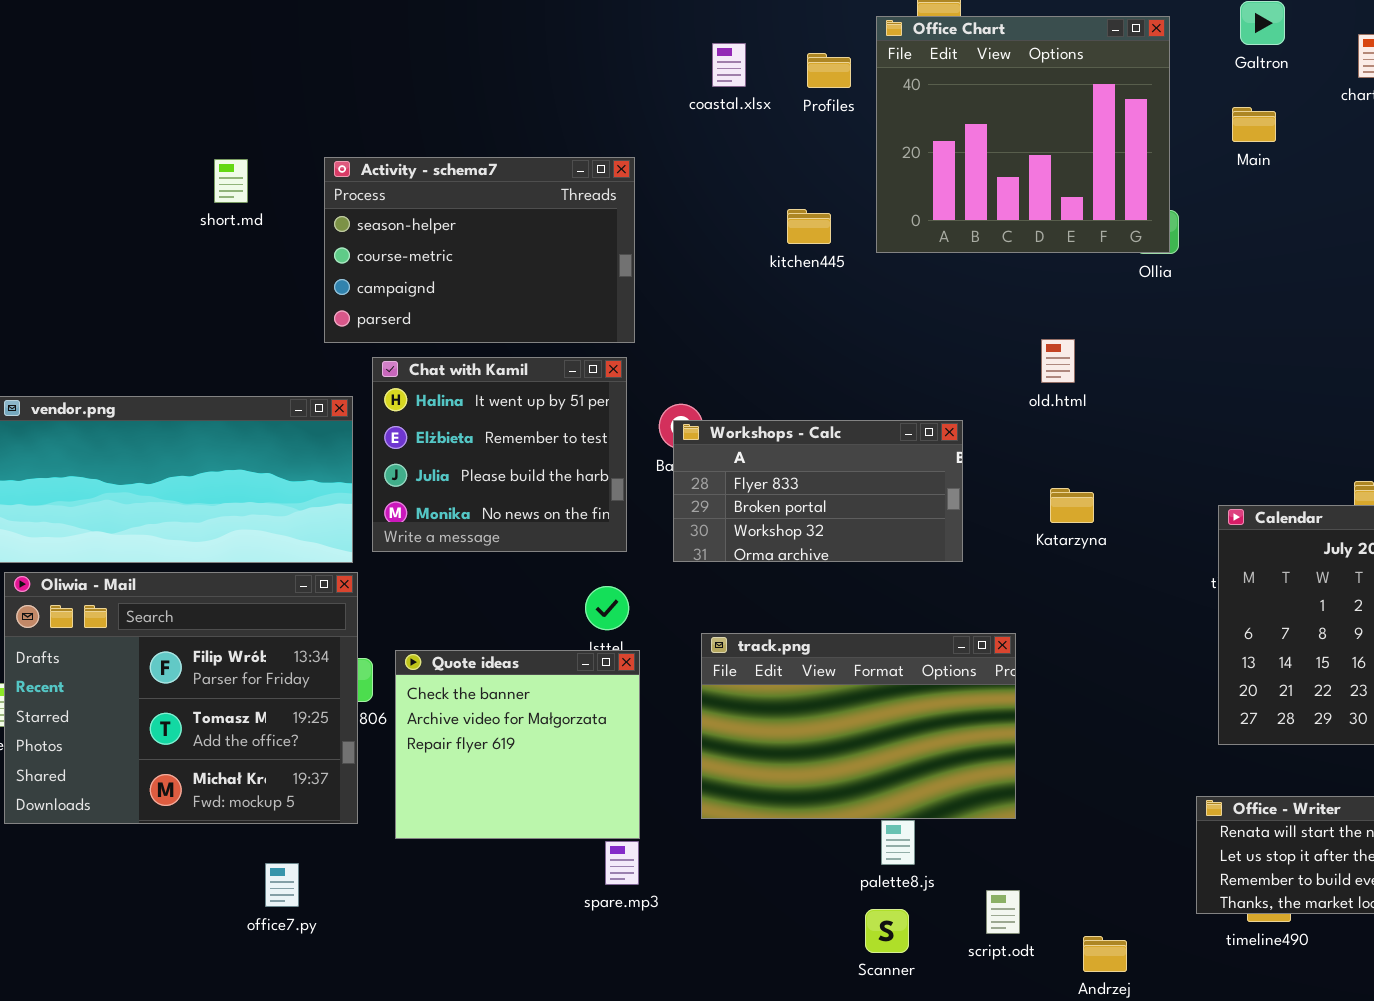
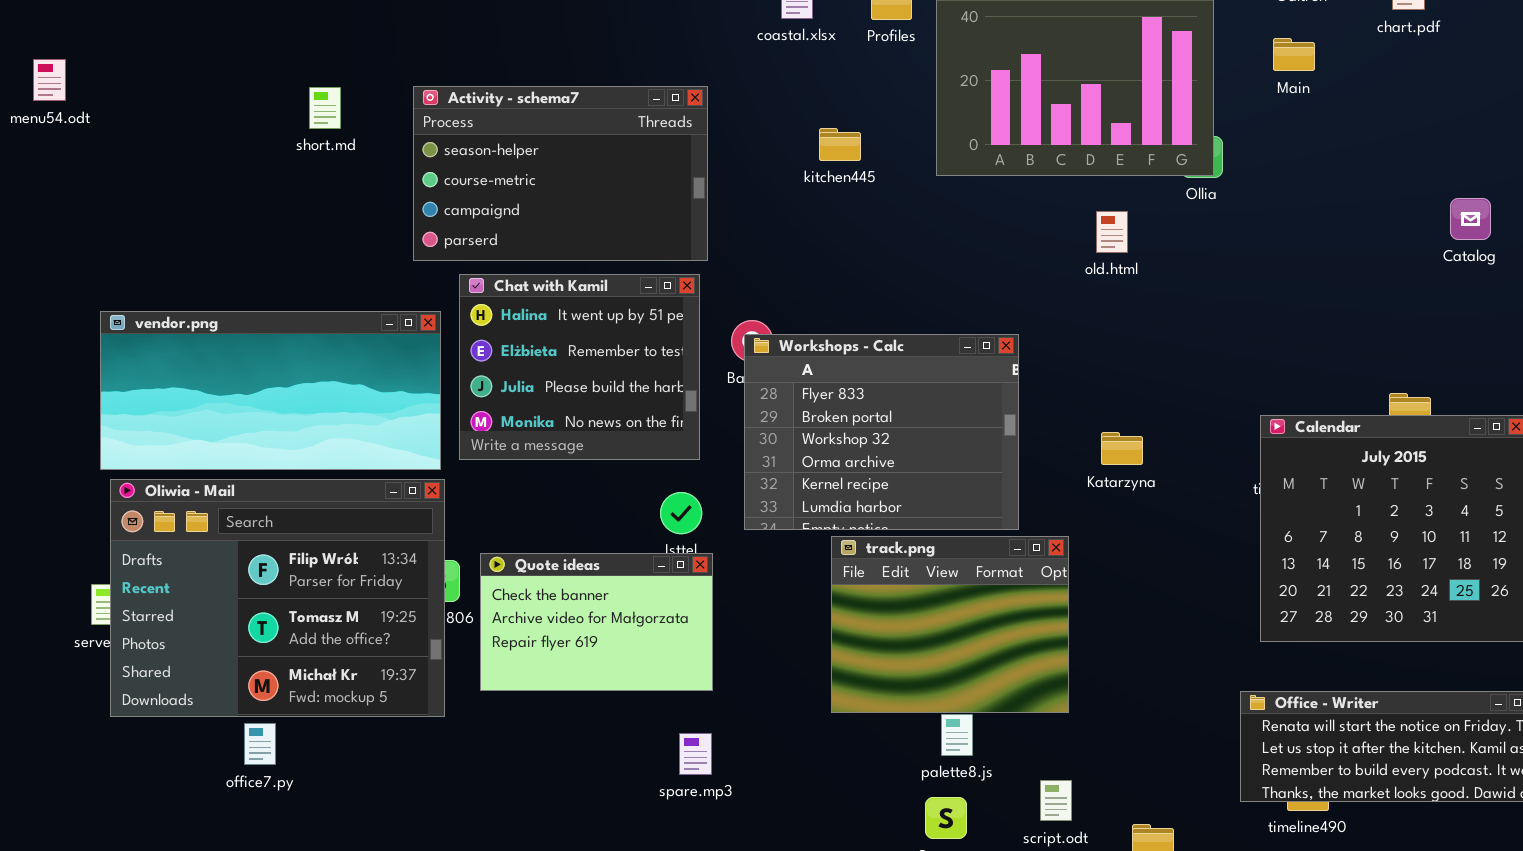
kitchen445: [787,209,831,244] -> [819,128,861,161], moved
old.html: [1041,339,1075,383] -> [1096,211,1128,253], moved
Workshops - Calc: [673,420,963,562] -> [744,334,1019,530], resized
Katarzyna: [1050,488,1094,523] -> [1101,432,1143,465], moved
track.png: [701,633,1016,819] -> [831,536,1069,713], resized
Quote ideas: [395,650,640,839] -> [480,553,713,691], resized
office7.py: [265,863,299,907] -> [244,723,276,765], moved

